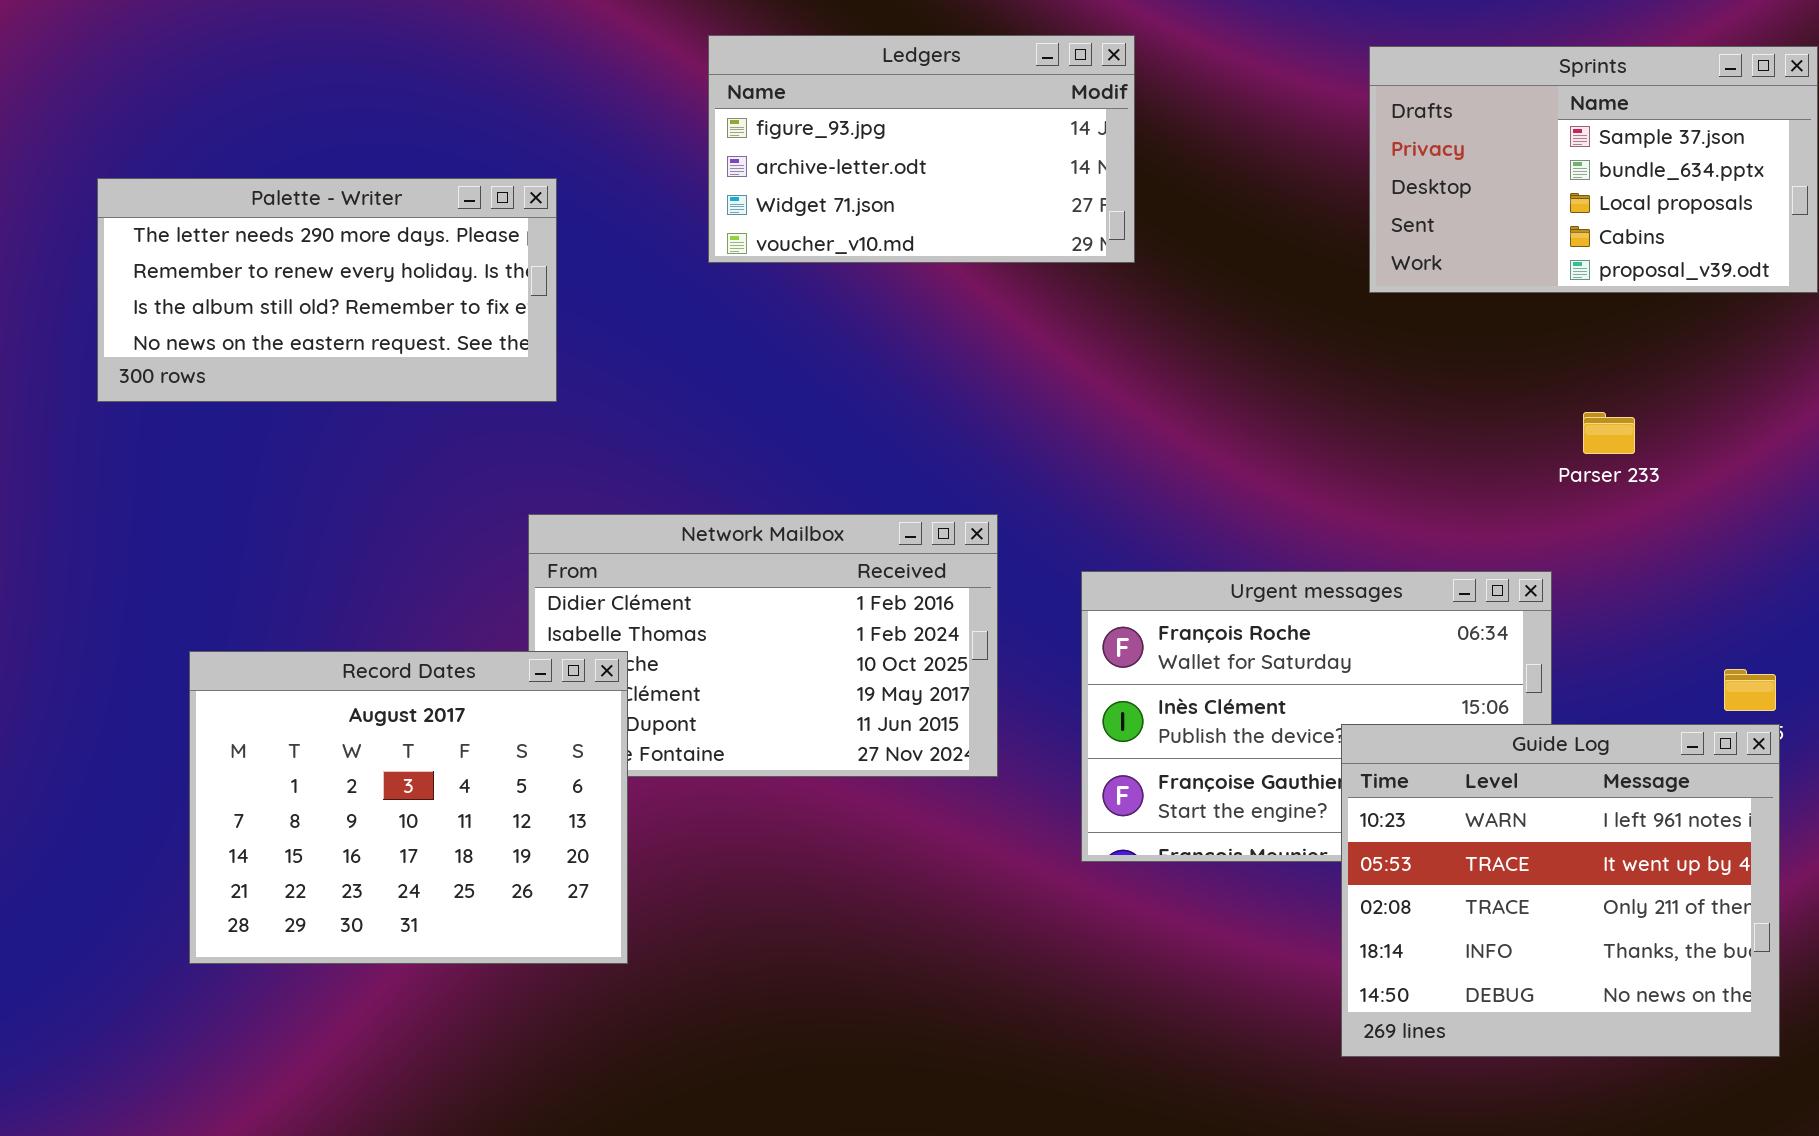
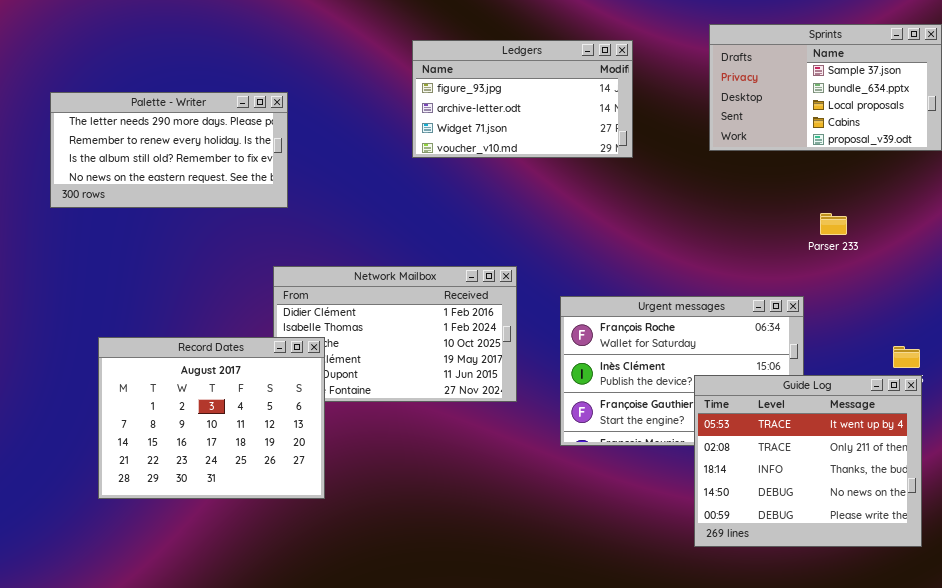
Ledgers: [708,35,1135,263] -> [412,40,633,158], moved
Guide Log: [1341,724,1780,1057] -> [694,375,922,547], scrolled down 1 row

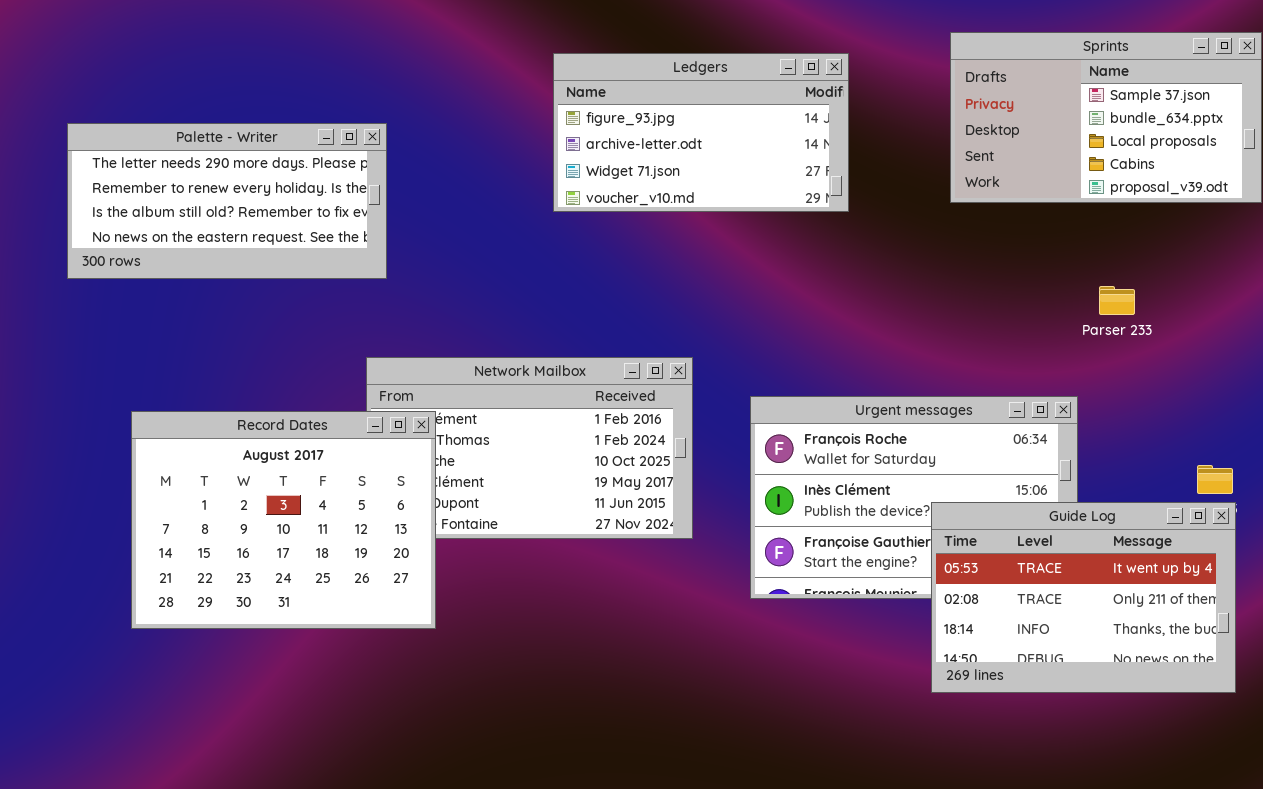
Record Dates: [98,337,325,499] -> [131,411,436,629], moved
Guide Log: [694,375,922,547] -> [931,502,1236,693], resized

